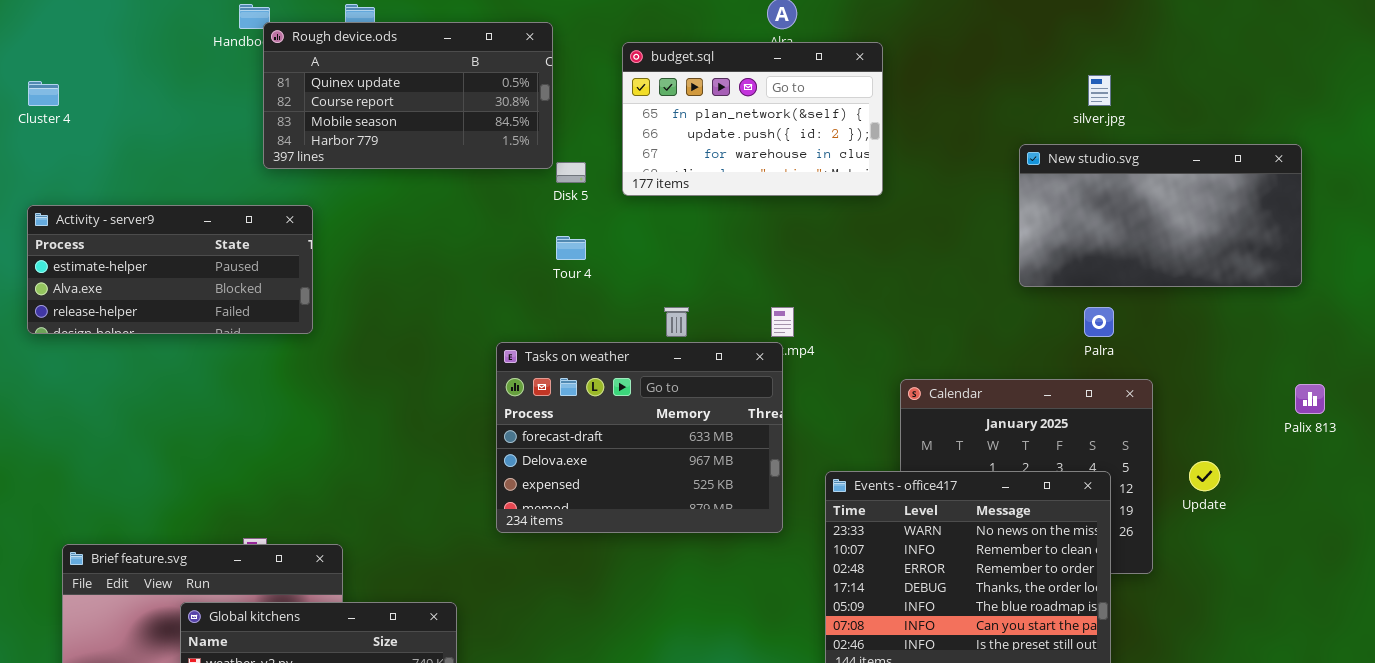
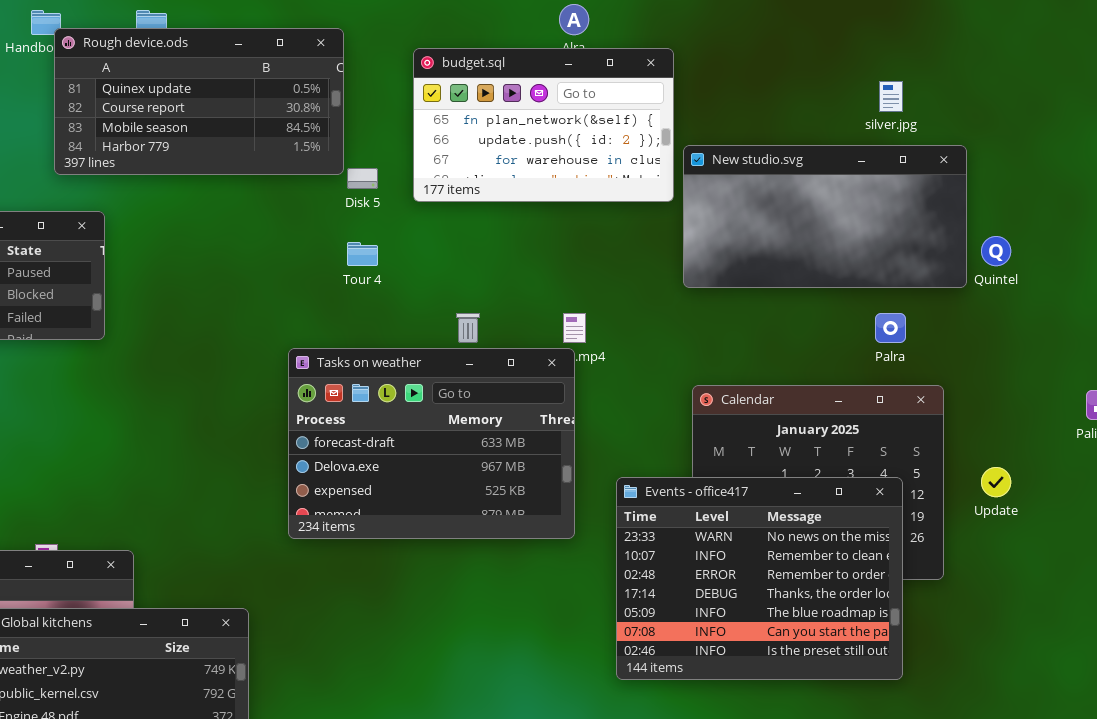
New studio.svg: [1019,144,1302,287] -> [683,145,967,288], moved

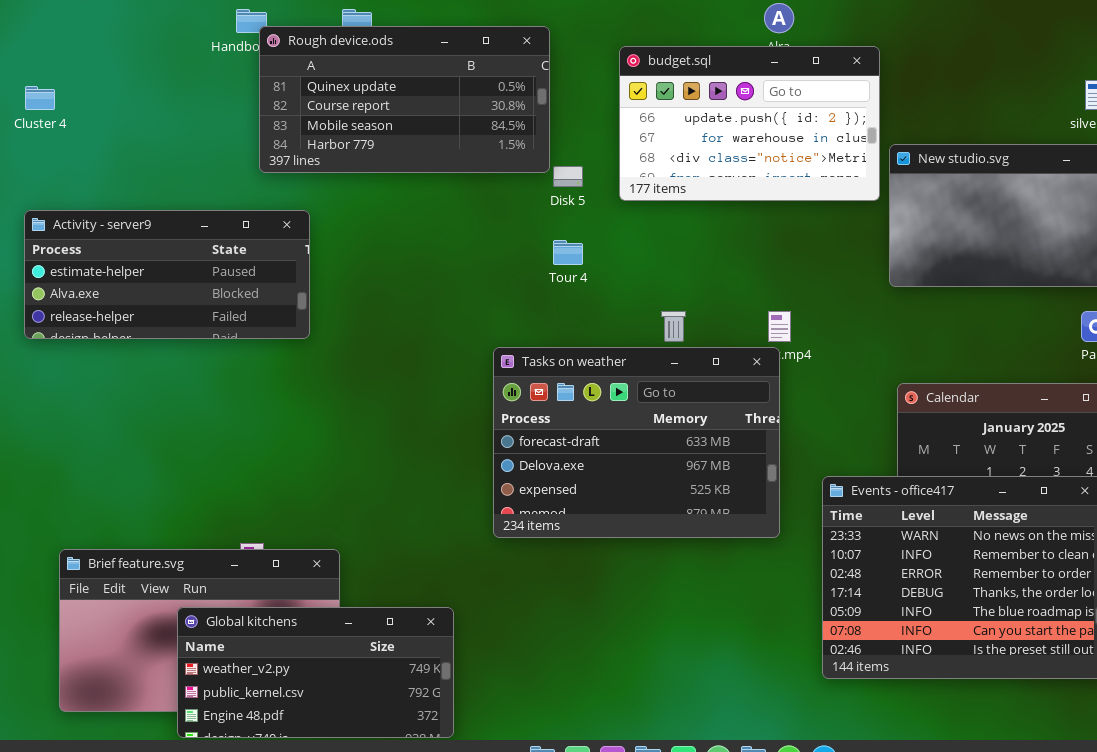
budget.sql: [413,48,674,202] -> [619,46,880,201], scrolled down 1 row

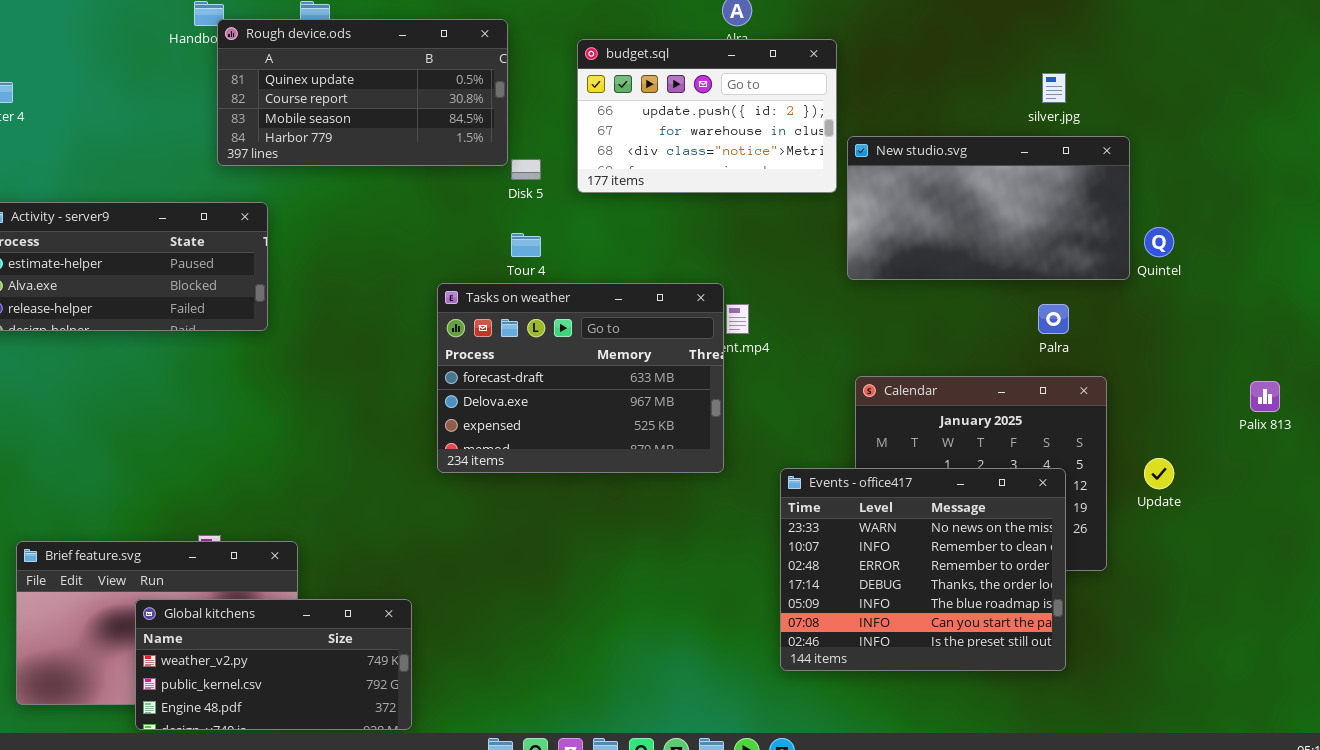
Tasks on weather: [493,347,780,538] -> [437,283,724,473], moved

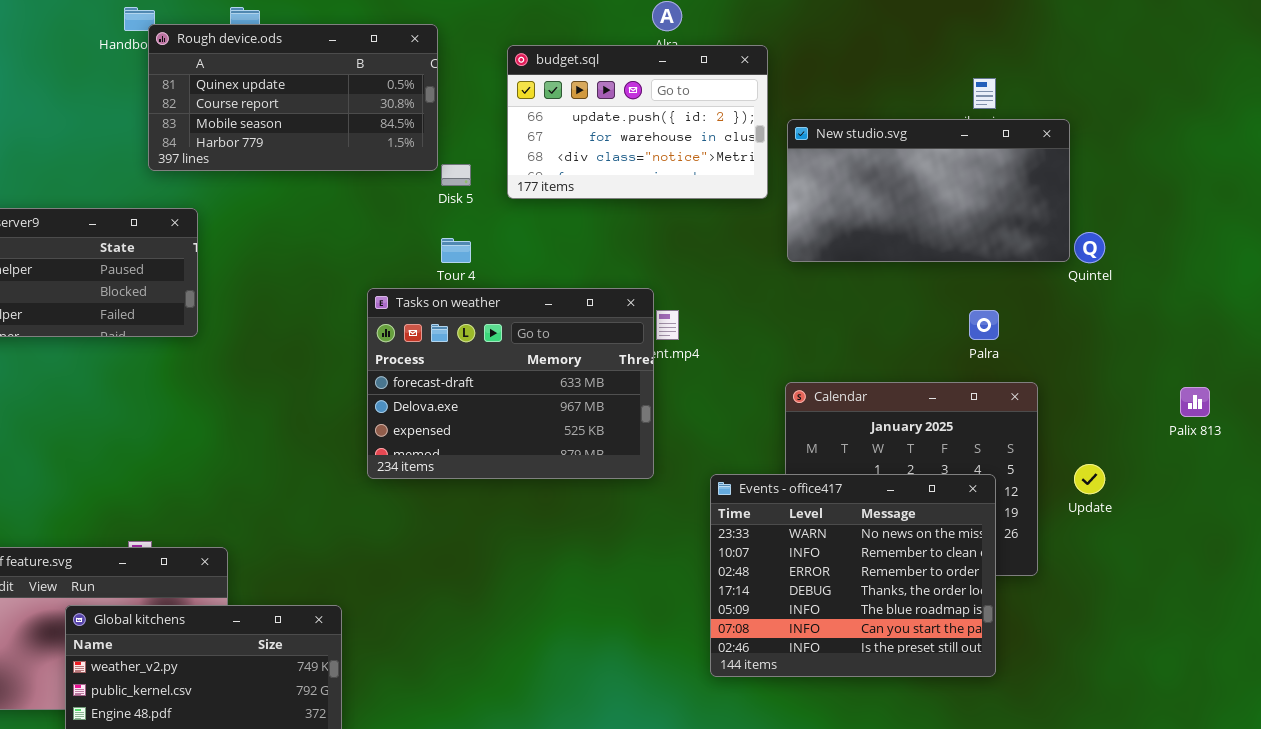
New studio.svg: [847,136,1130,280] -> [787,119,1070,262], moved

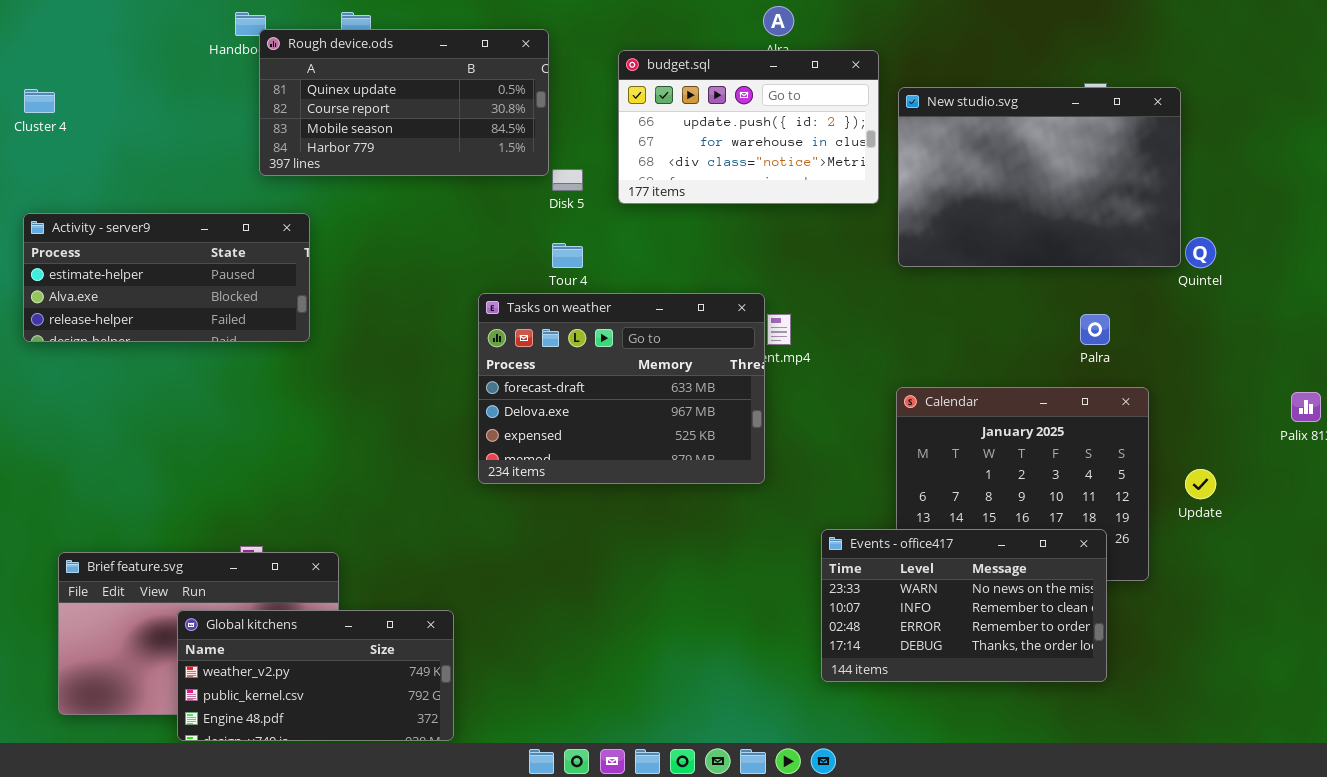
New studio.svg: [787,119,1070,262] -> [898,87,1181,267], resized
Events - office417: [710,474,996,677] -> [821,529,1107,682], resized

